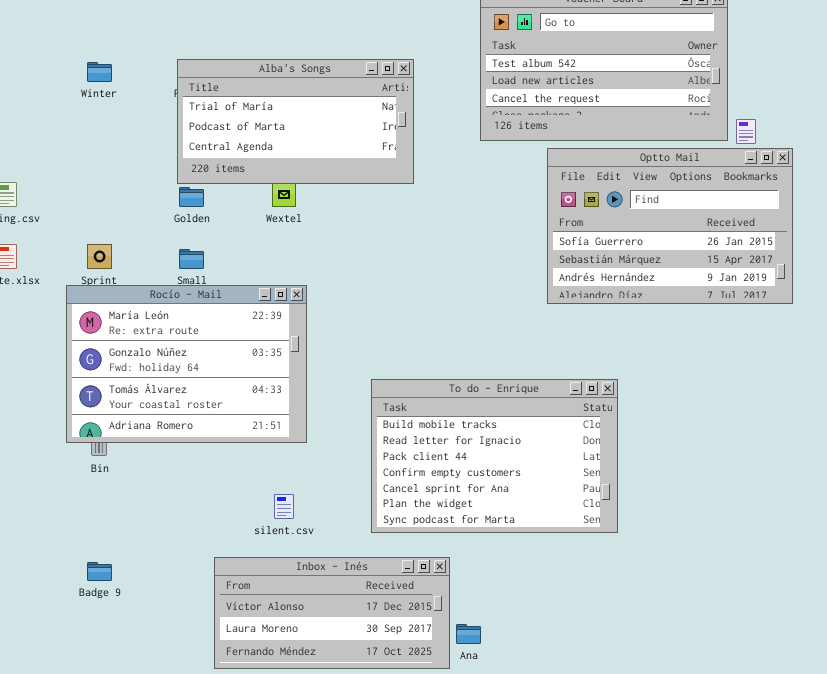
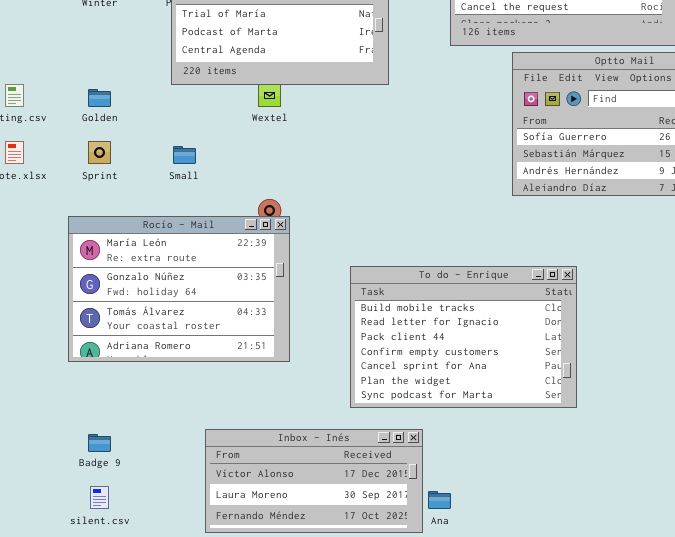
Golden: [179,187,204,207] -> [88,89,111,107], moved
Rocío - Mail: [66,285,307,443] -> [68,216,290,362], moved
silent.csv: [274,494,294,519] -> [90,486,109,509], moved

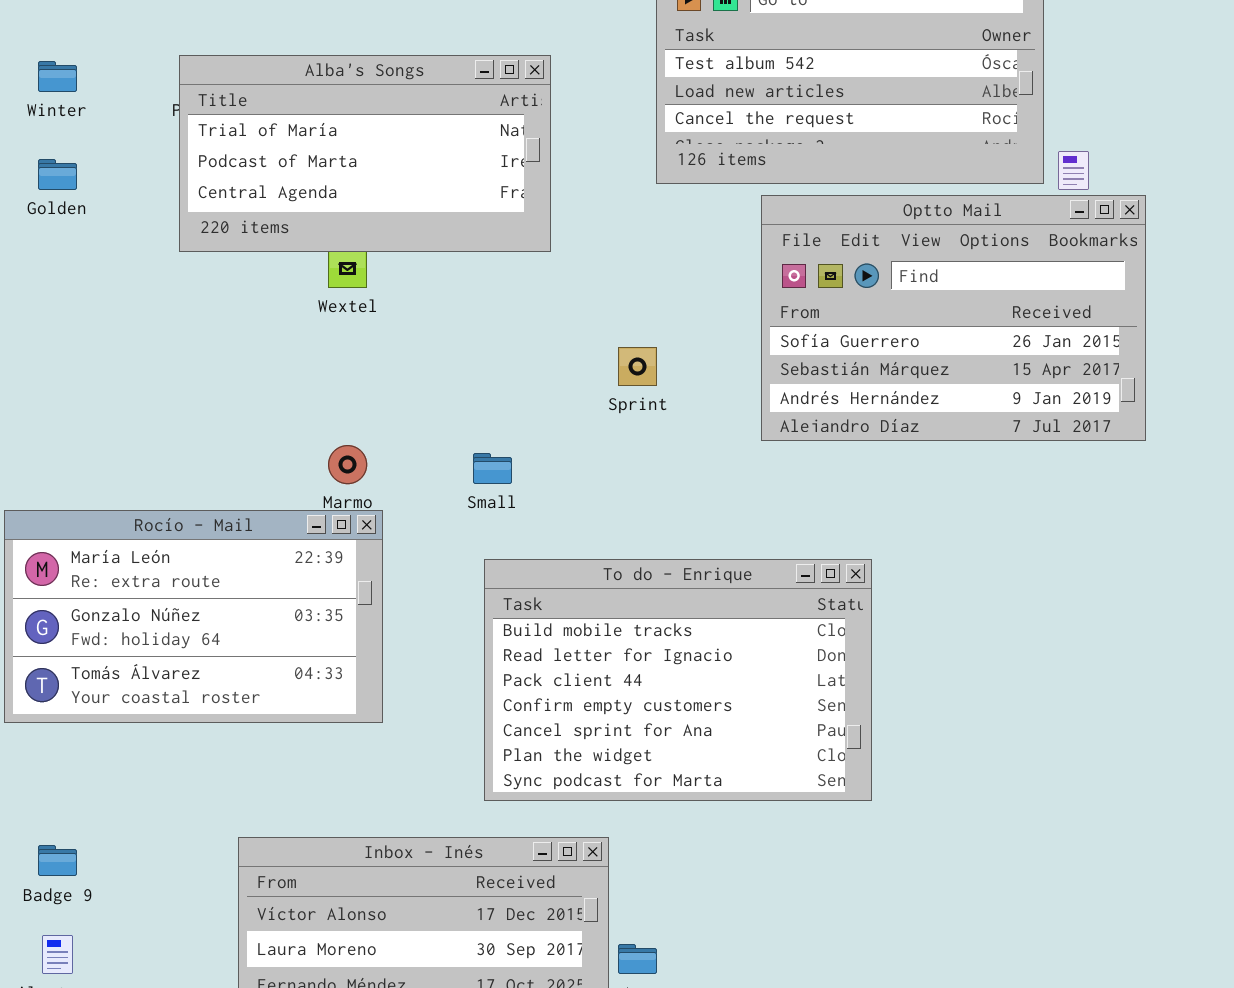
Golden: [88,89,111,107] -> [38,159,77,190], moved
Sprint: [88,141,111,164] -> [618,347,657,386], moved
Small: [173,146,196,164] -> [473,453,512,484], moved
Rocío - Mail: [68,216,290,362] -> [4,510,383,723], resized

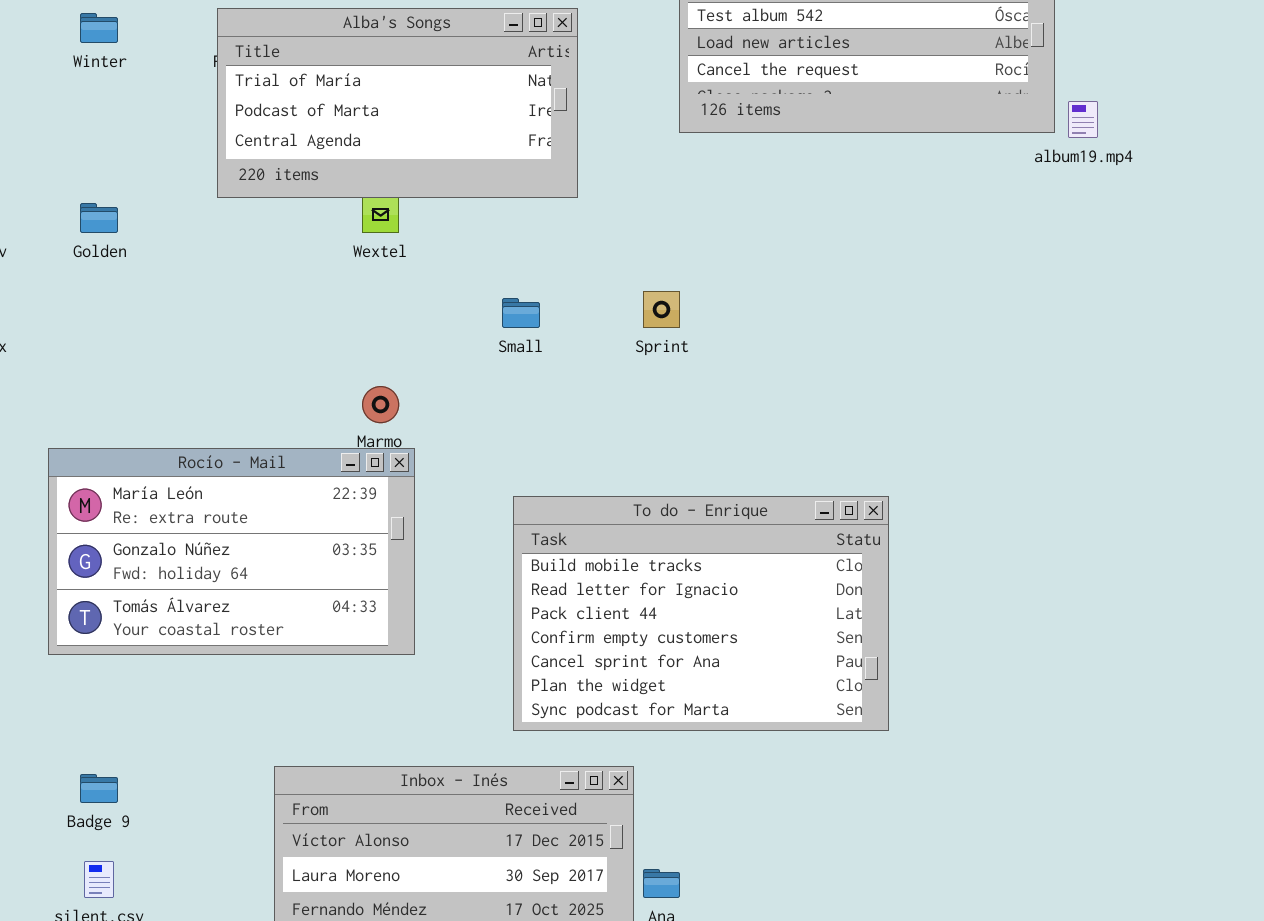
Golden: [38,159,77,190] -> [80,203,118,233], moved
Optto Mail: [761,195,1146,441] -> none, closed
Small: [473,453,512,484] -> [502,298,540,328], moved

